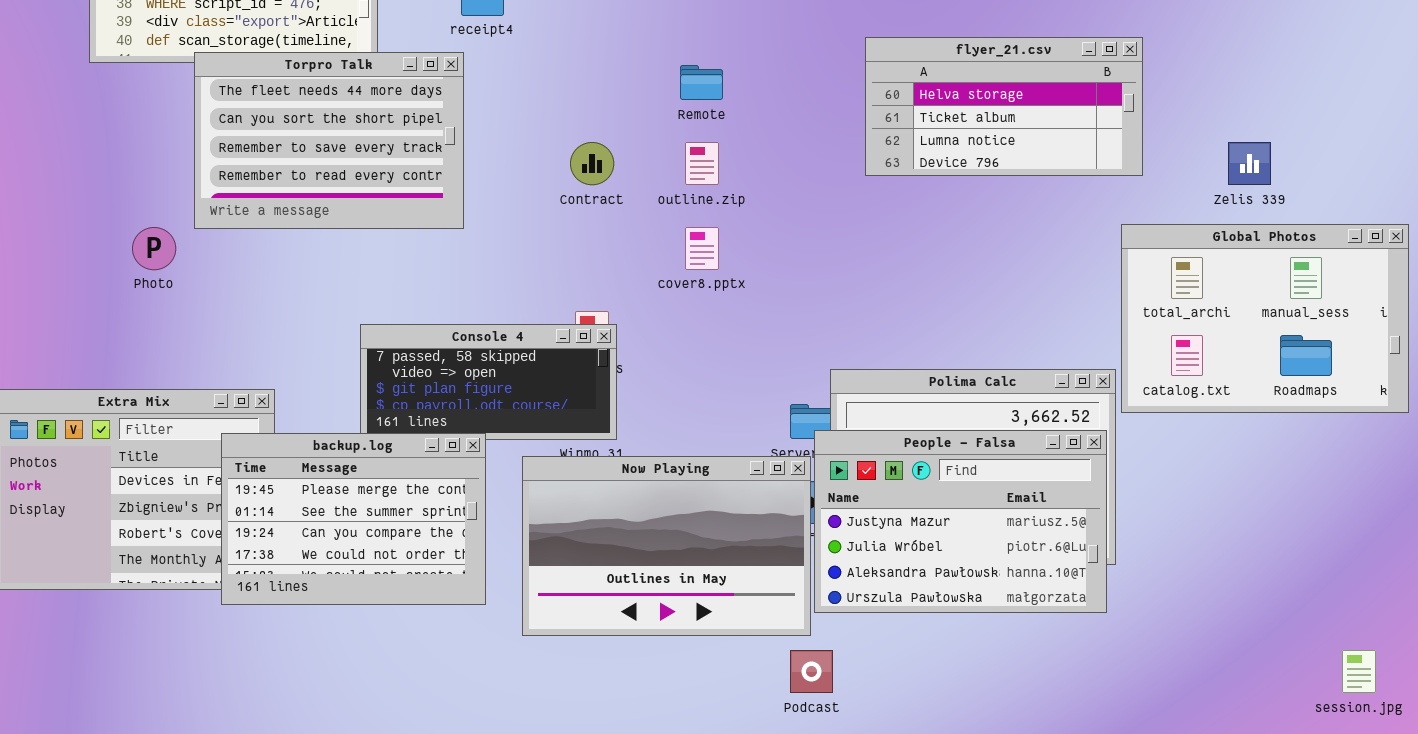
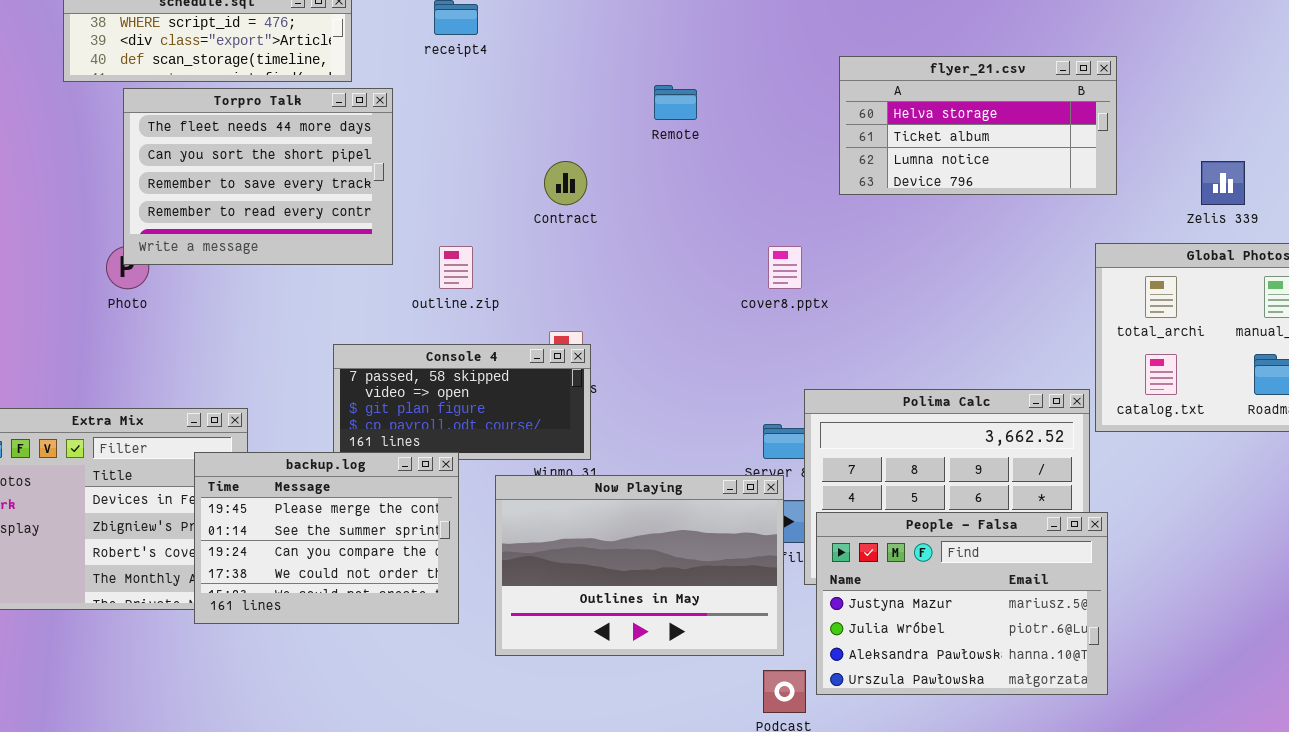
Torpro Talk: [194,52,464,229] -> [123,88,393,265], moved
outline.zip: [685,142,719,185] -> [439,246,473,289], moved
cover8.pptx: [685,227,719,270] -> [768,246,802,289], moved
People - Falsa: [814,430,1107,613] -> [816,512,1108,695], moved

